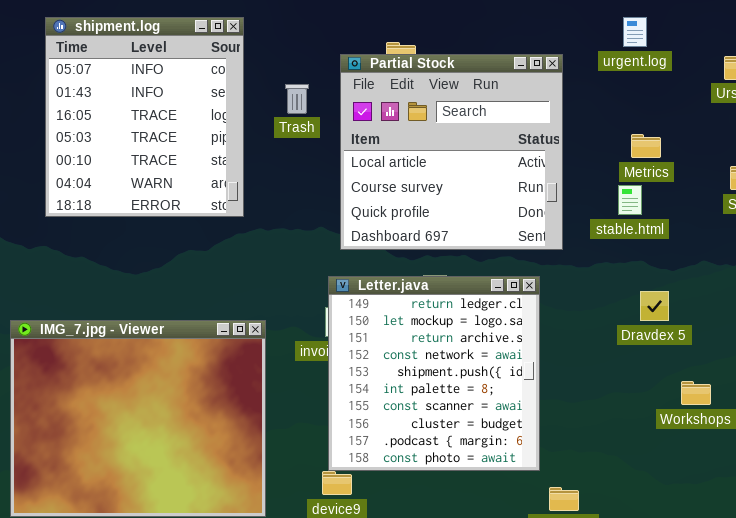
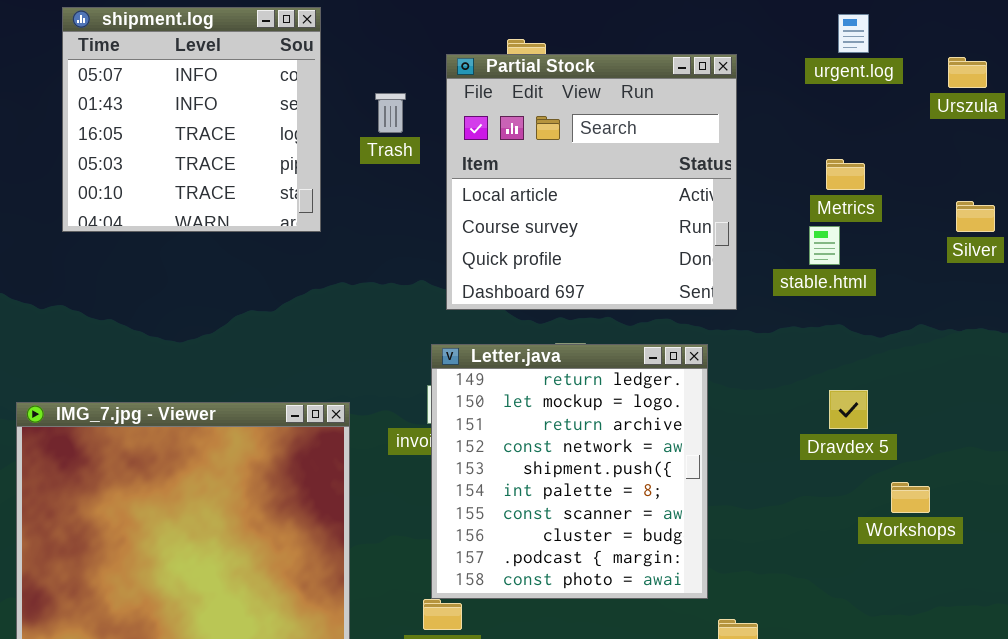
shipment.log: [45,17,244,217] -> [62,7,321,232], resized
urgent.log: [623,17,647,47] -> [838,14,869,53], moved
Dravdex 5: [640,291,669,321] -> [829,390,868,429], moved

